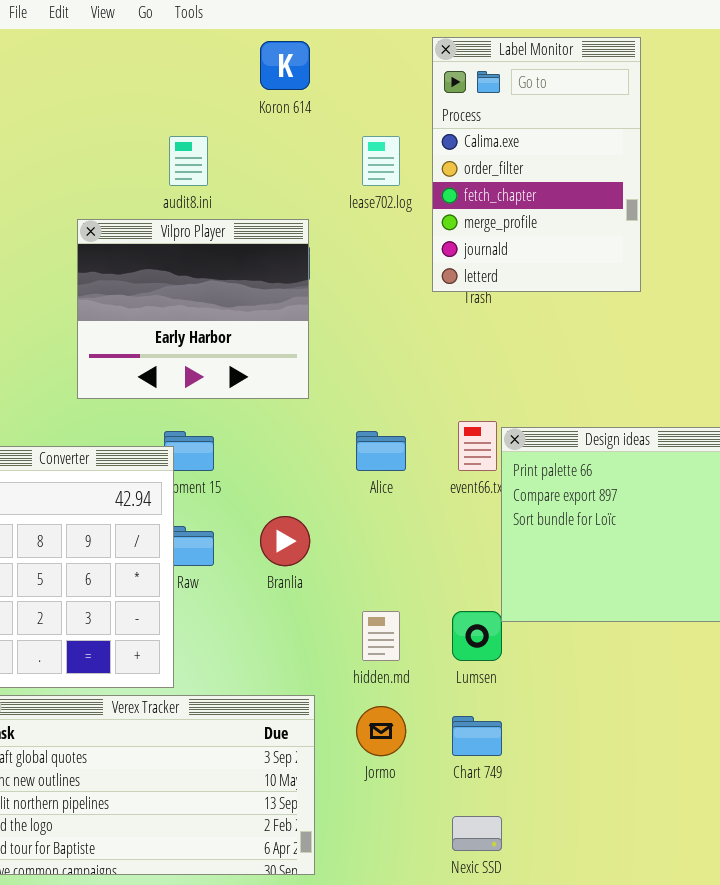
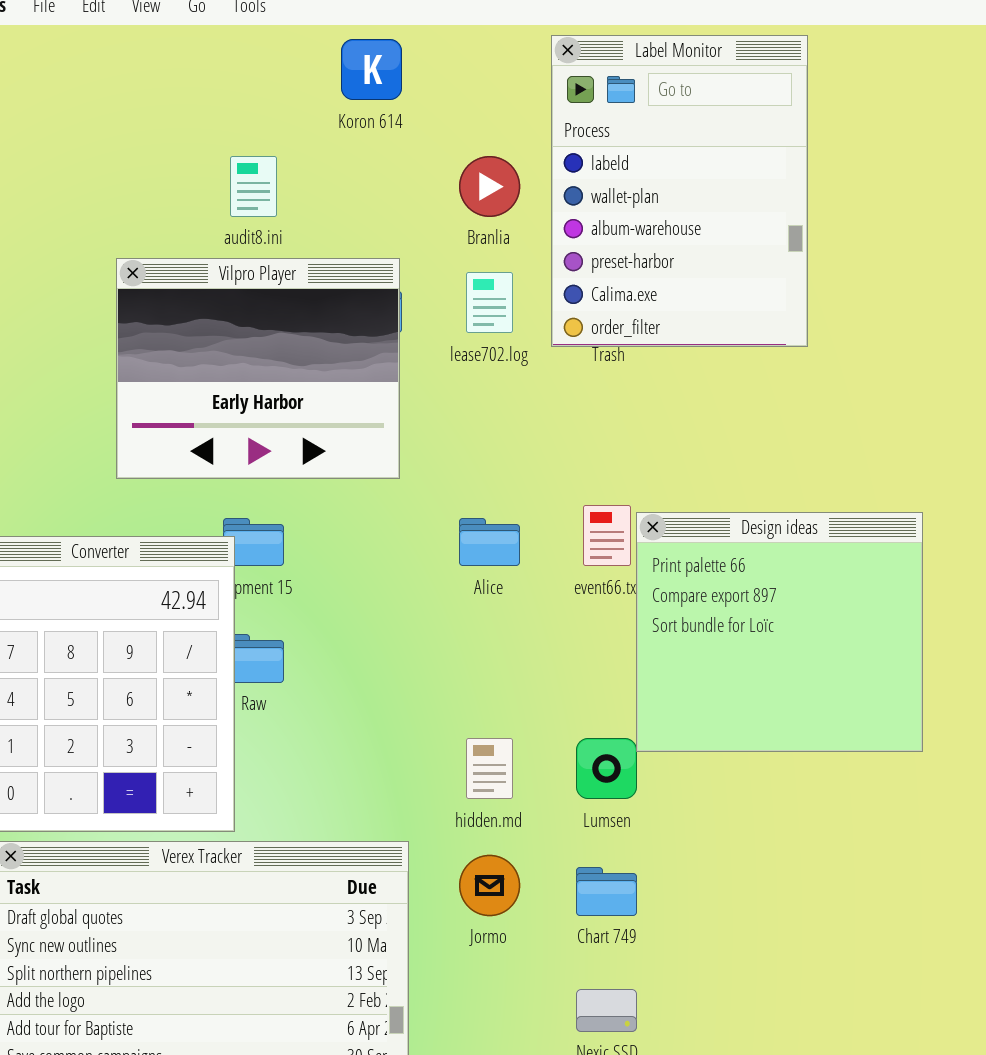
Label Monitor: [432,37,641,292] -> [551,35,808,347], scrolled up 4 rows
lease702.log: [362,136,400,186] -> [466,272,513,333], moved
Branlia: [260,516,310,566] -> [459,156,520,217], moved

